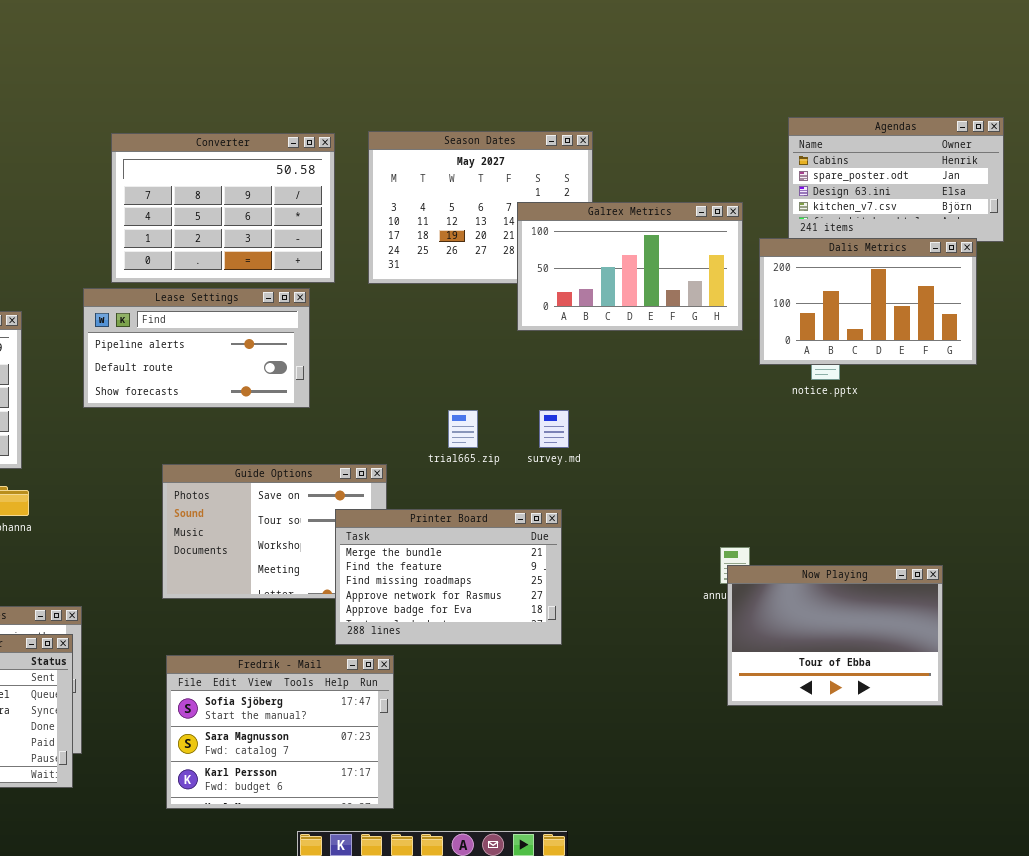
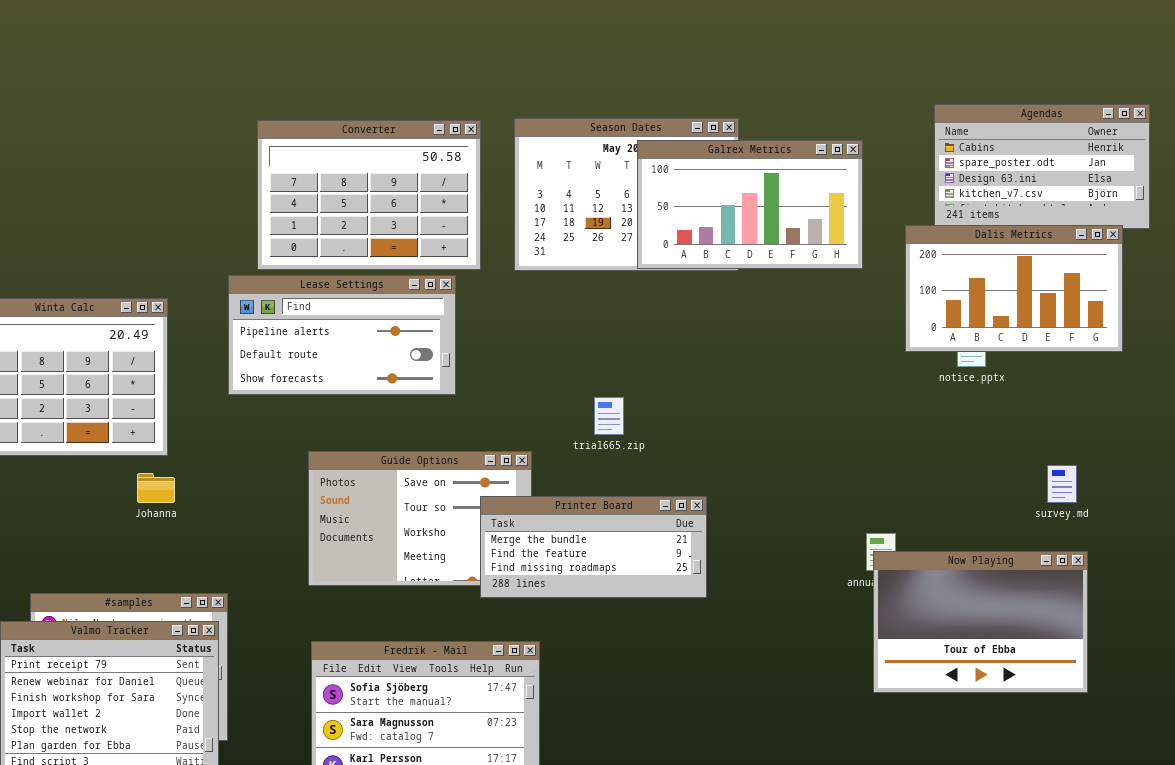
Galrex Metrics: [517,202,743,331] -> [637,140,863,269], moved
survey.md: [539,410,569,448] -> [1047,465,1077,503], moved
Printer Board: [335,509,562,645] -> [480,496,707,598], resized

